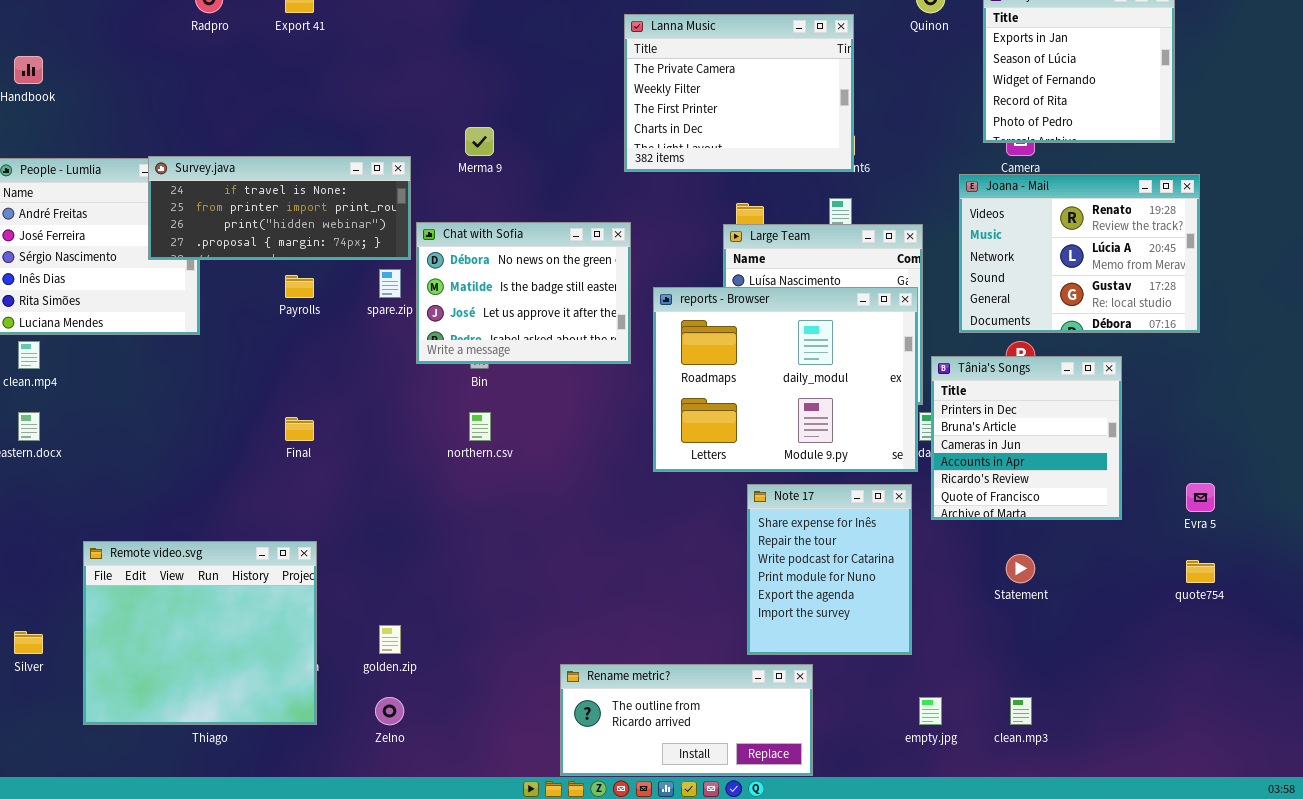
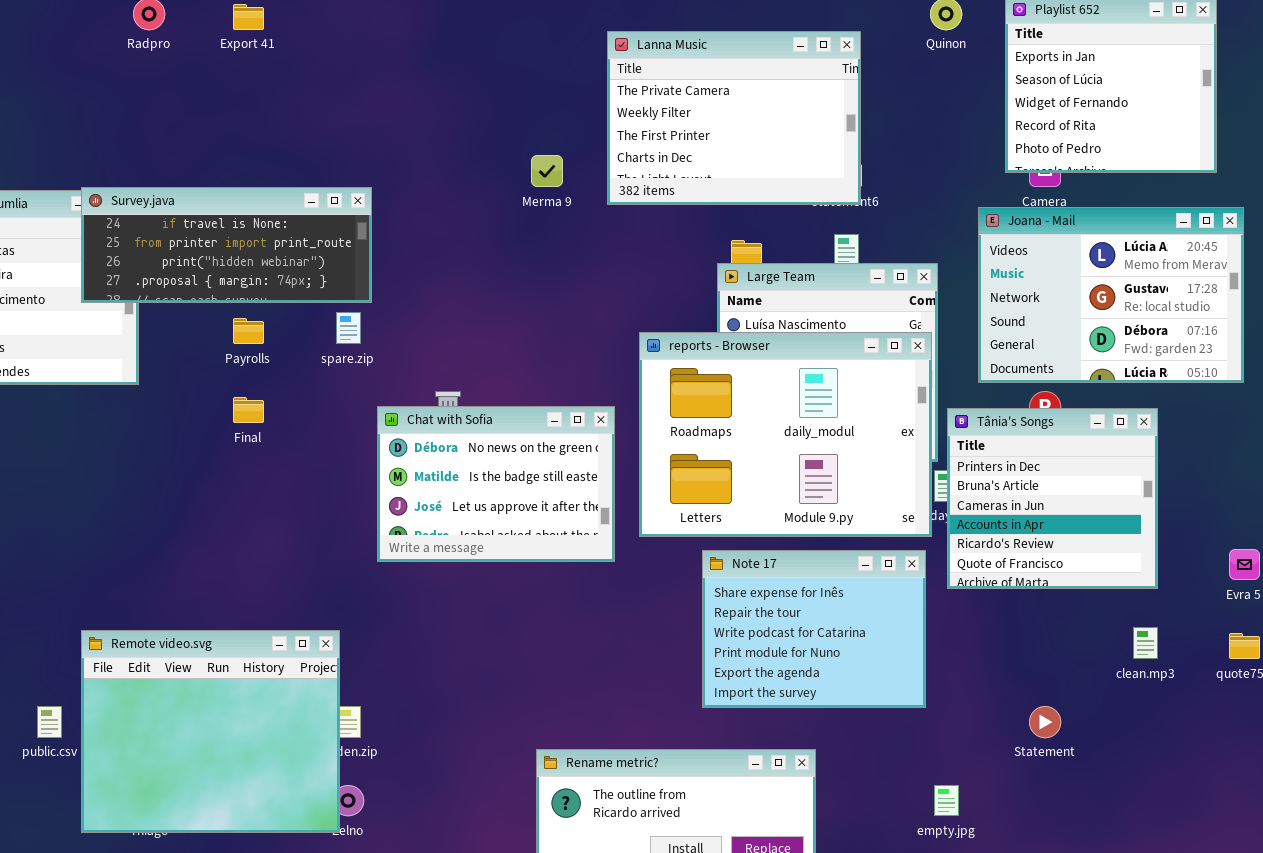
Merma 9: [465,127,494,156] -> [531,155,563,187], moved
Joana - Mail: [959,174,1200,333] -> [978,207,1244,383], scrolled down 1 row
Chat with Sofia: [416,222,631,364] -> [377,406,615,562], moved
Final: [285,417,314,441] -> [233,397,264,423], moved
Note 17: [747,484,912,655] -> [702,550,926,708], resized
Remote video.svg: [83,541,317,725] -> [81,630,340,833], moved
Statement: [1006,554,1035,583] -> [1029,706,1061,738], moved
clean.mp3: [1010,697,1032,725] -> [1133,627,1158,659], moved

